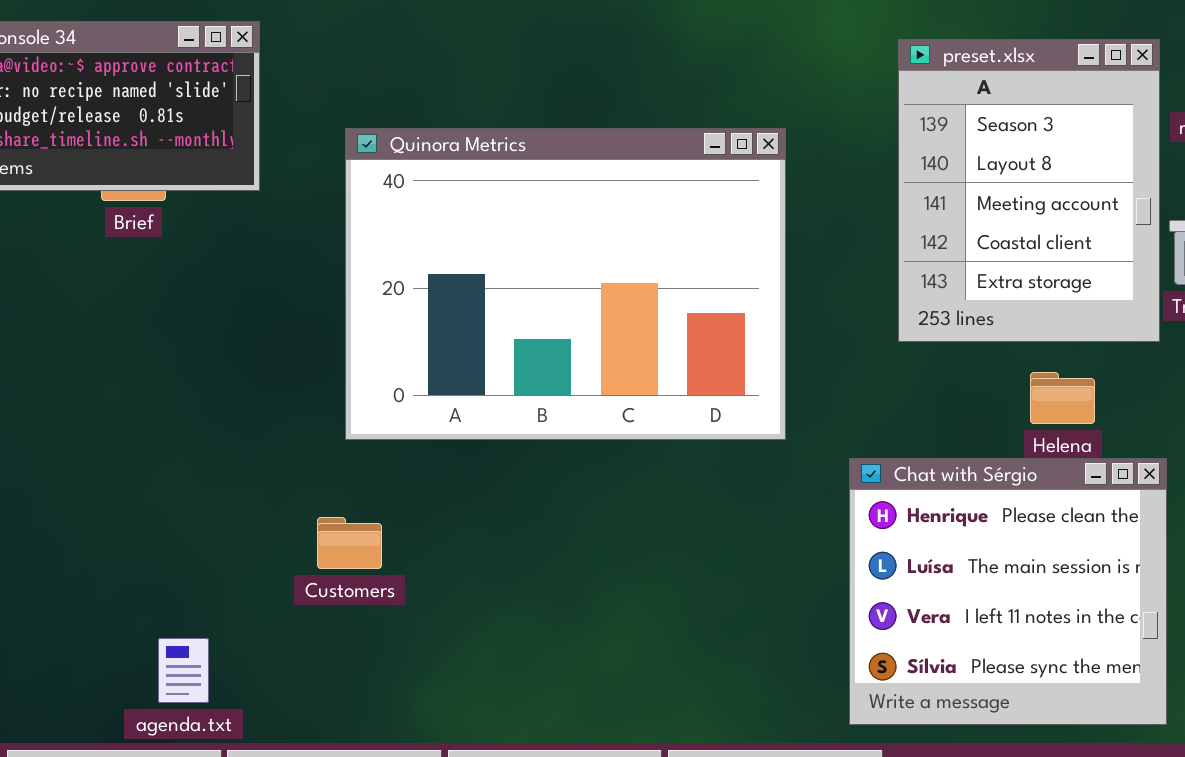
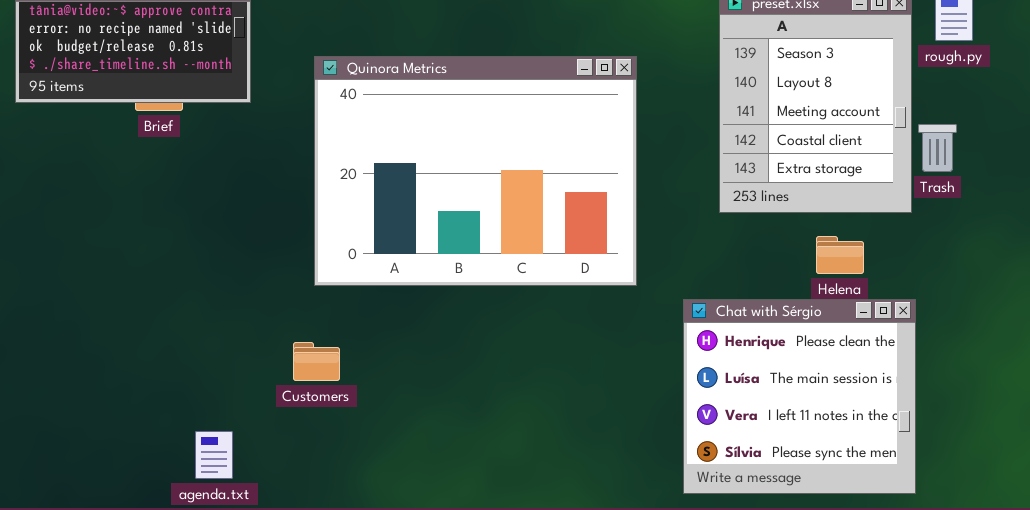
agenda.txt: [158,638,209,703] -> [195,431,233,479], moved

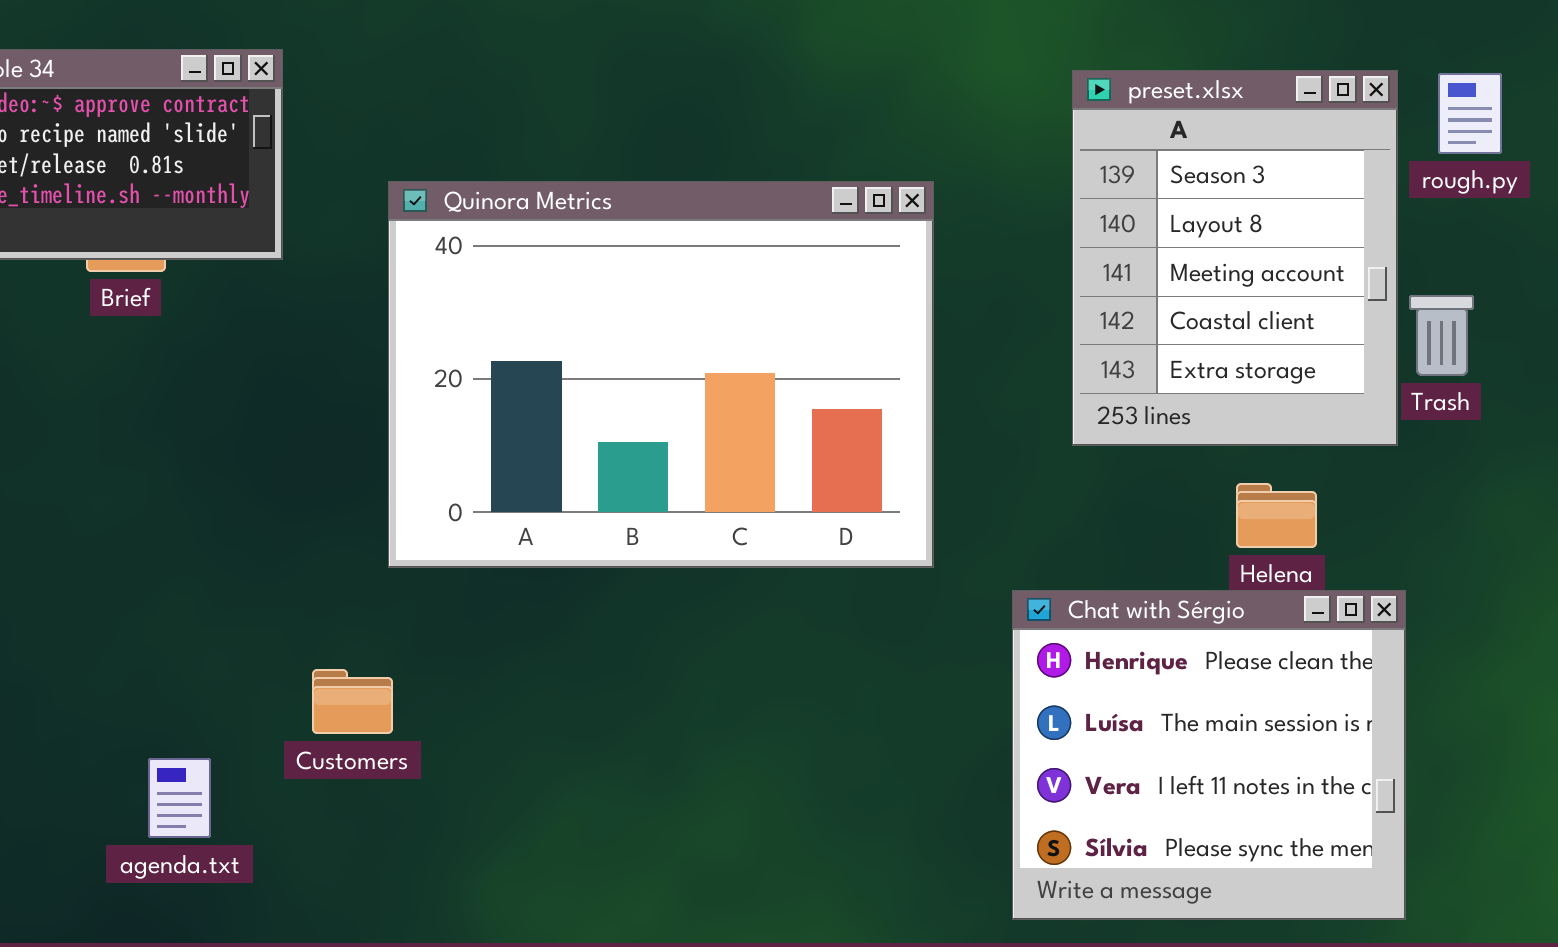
Customers: [293,342,340,381] -> [312,669,393,734], moved
agenda.txt: [195,431,233,479] -> [148,758,211,838], moved

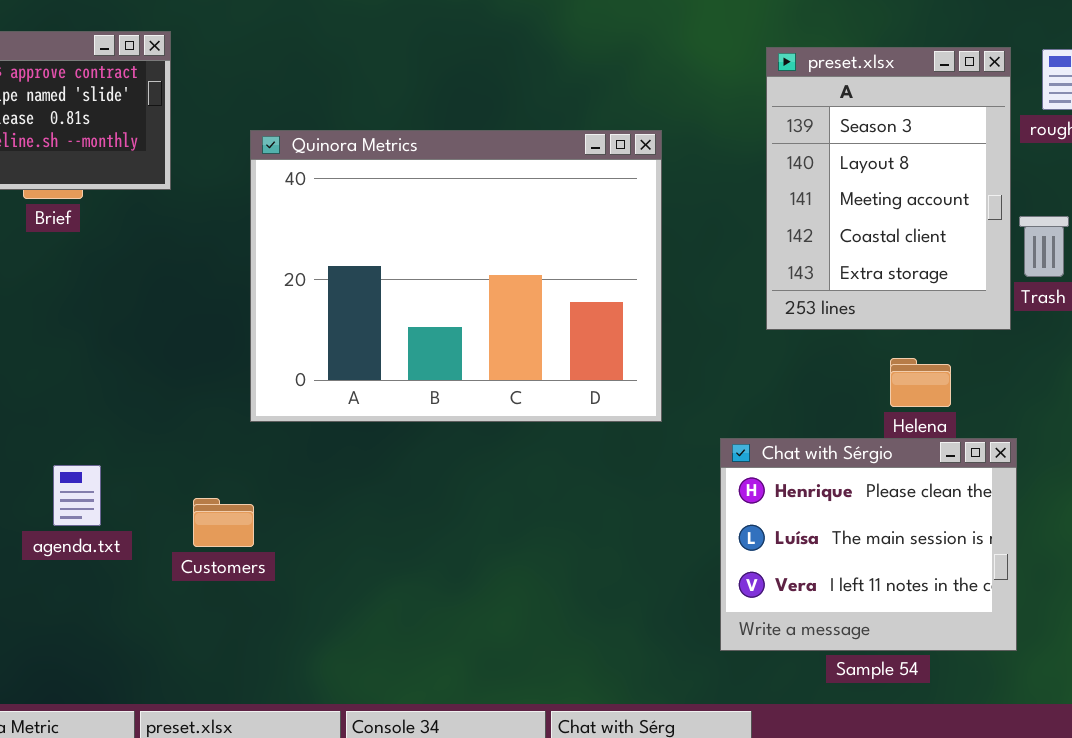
Chat with Sérgio: [1012,590,1406,920] -> [720,438,1017,651], resized
agenda.txt: [148,758,211,838] -> [53,465,101,526], moved

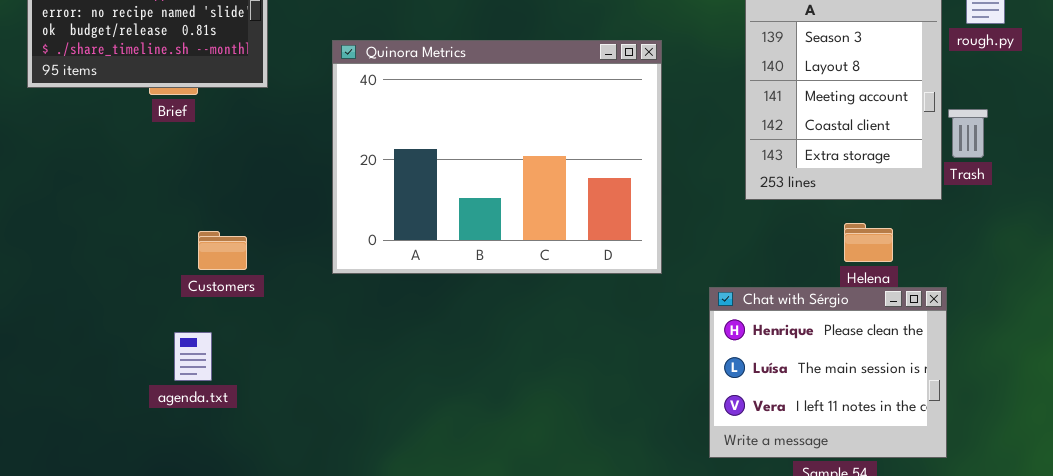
agenda.txt: [53,465,101,526] -> [174,332,212,381], moved
Customers: [193,498,254,547] -> [198,231,247,270], moved

